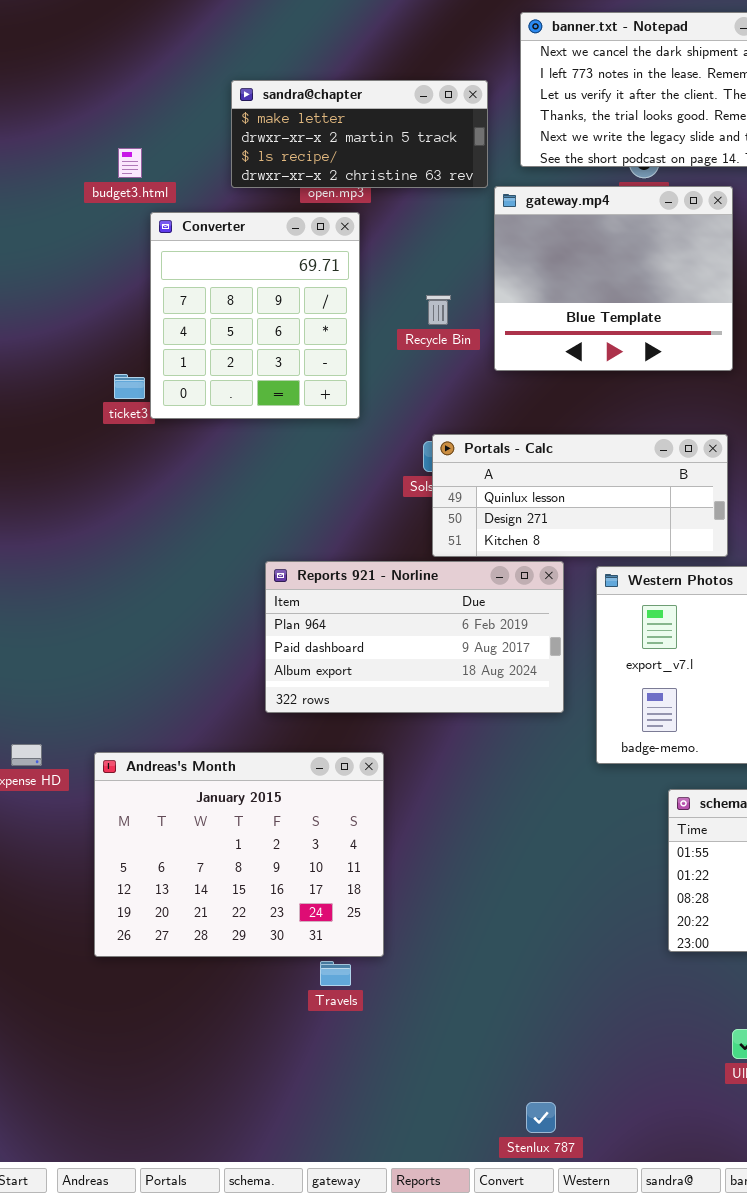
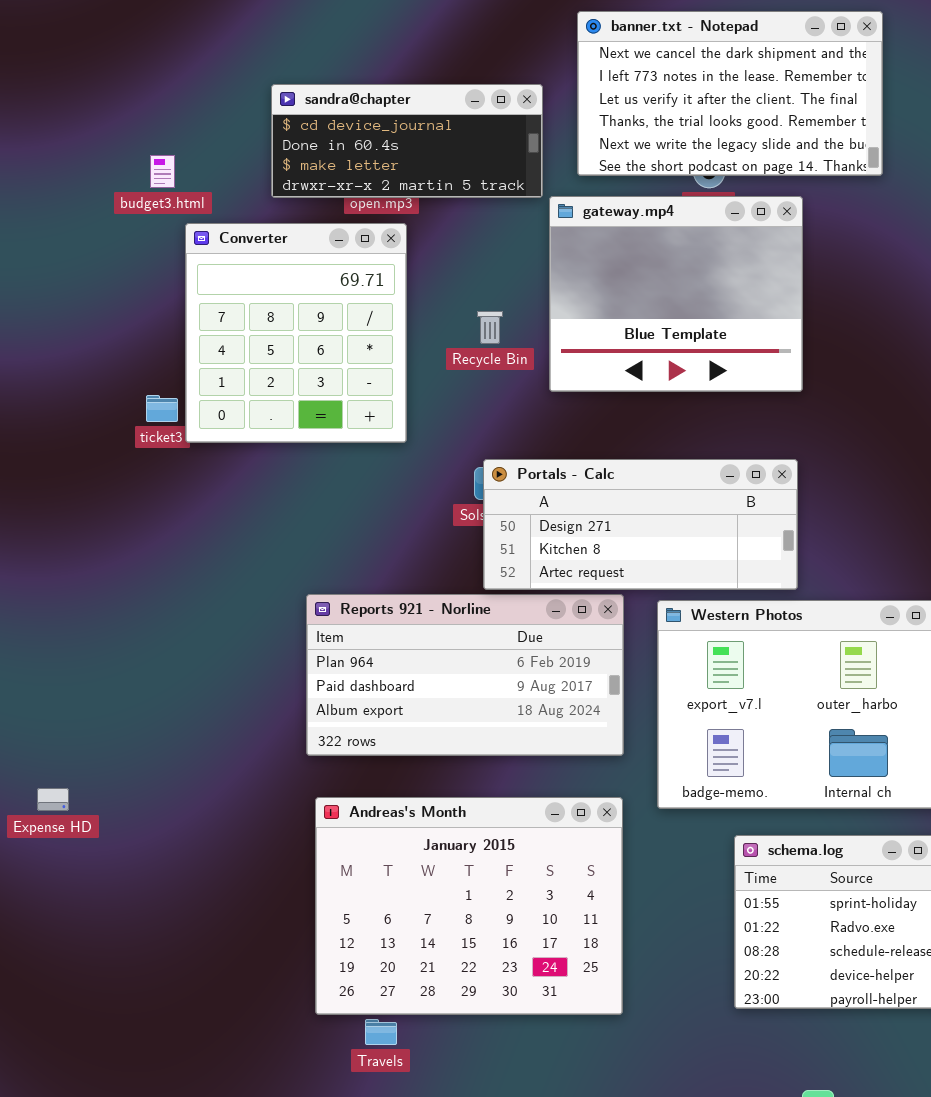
sandra@chapter: [231,80,488,188] -> [271,84,543,198], scrolled up 2 rows
Portals - Calc: [432,434,728,557] -> [483,459,798,590], scrolled down 1 row
Andreas's Month: [94,752,384,957] -> [315,797,623,1015], moved

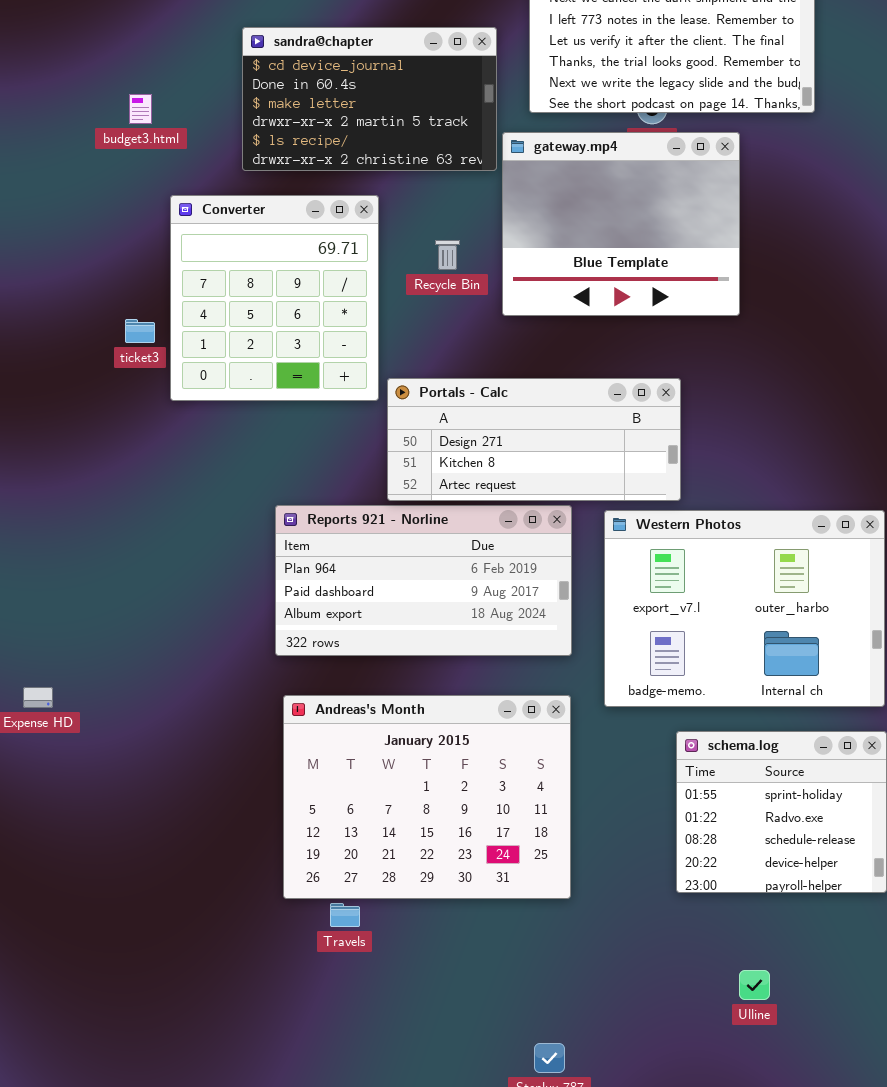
sandra@chapter: [271,84,543,198] -> [242,27,497,171], resized
Converter: [185,223,407,443] -> [170,195,379,401], moved
Portals - Calc: [483,459,798,590] -> [387,378,681,501], moved

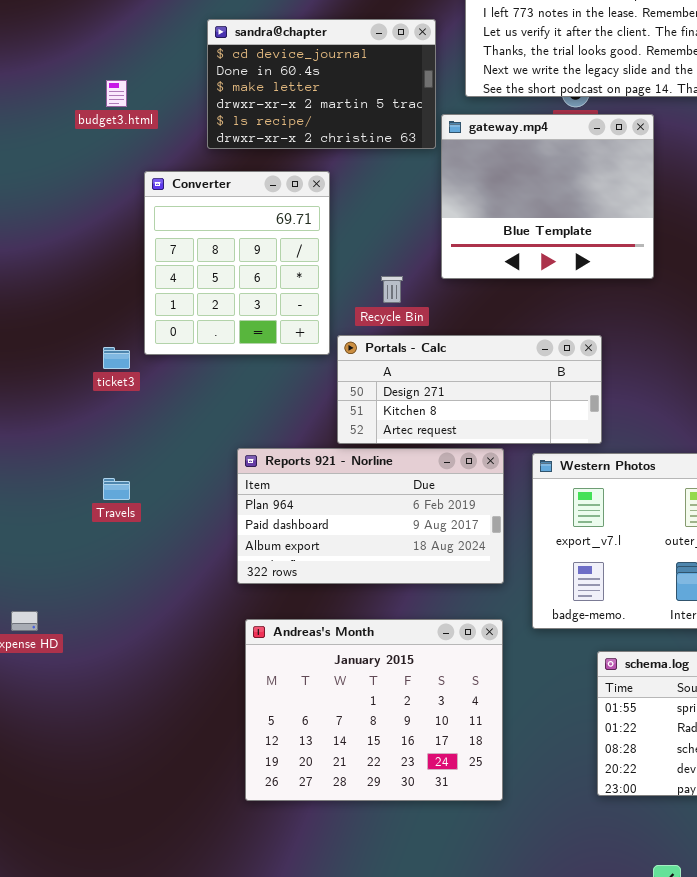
Recycle Bin: [435,240,460,270] -> [381,276,403,303], moved
ticket3: [125,319,155,343] -> [103,347,130,369], moved
Travels: [330,903,360,927] -> [103,478,130,500], moved

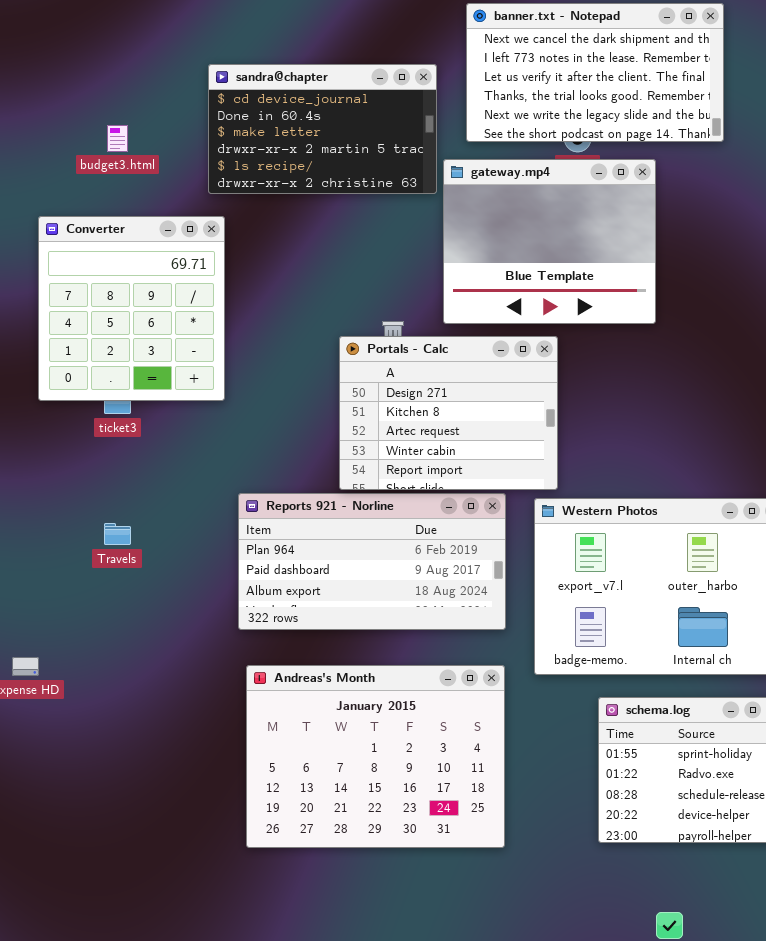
Converter: [144,171,330,355] -> [38,216,225,401], moved
Portals - Calc: [337,335,602,444] -> [339,336,558,490], resized

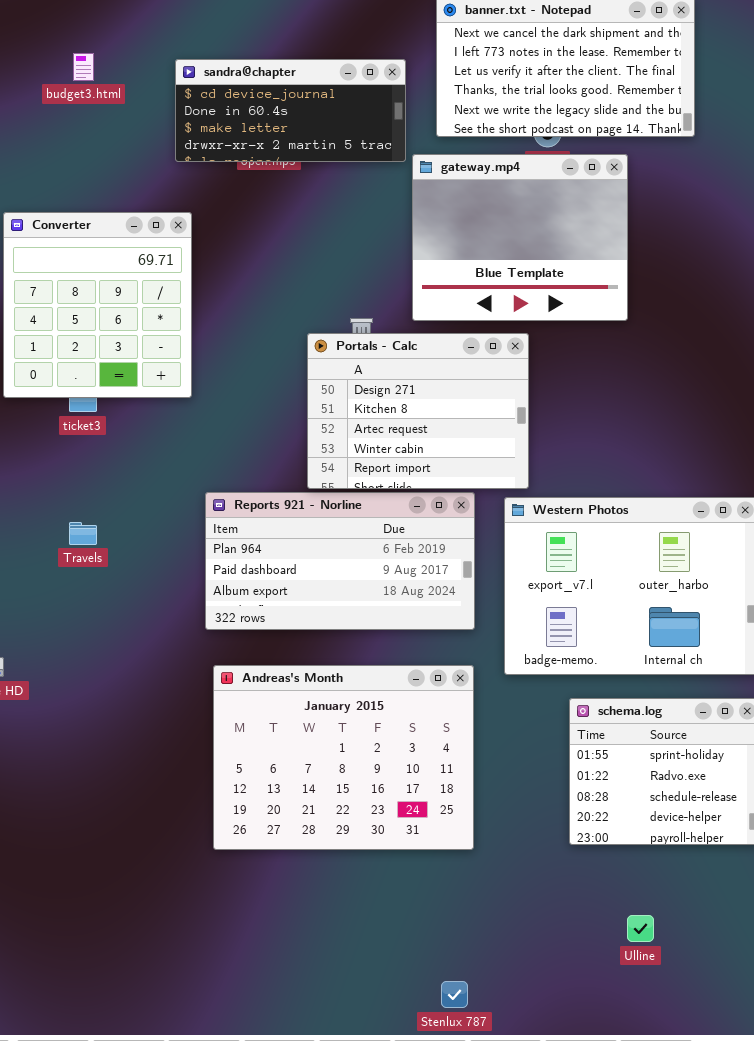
sandra@chapter: [208,64,437,194] -> [175,59,406,162], resized
budget3.html: [107,125,128,152] -> [73,53,94,81], moved

